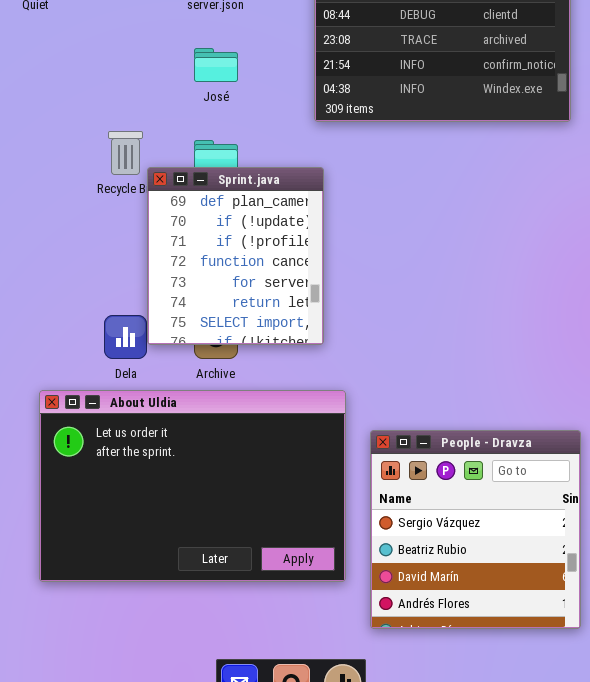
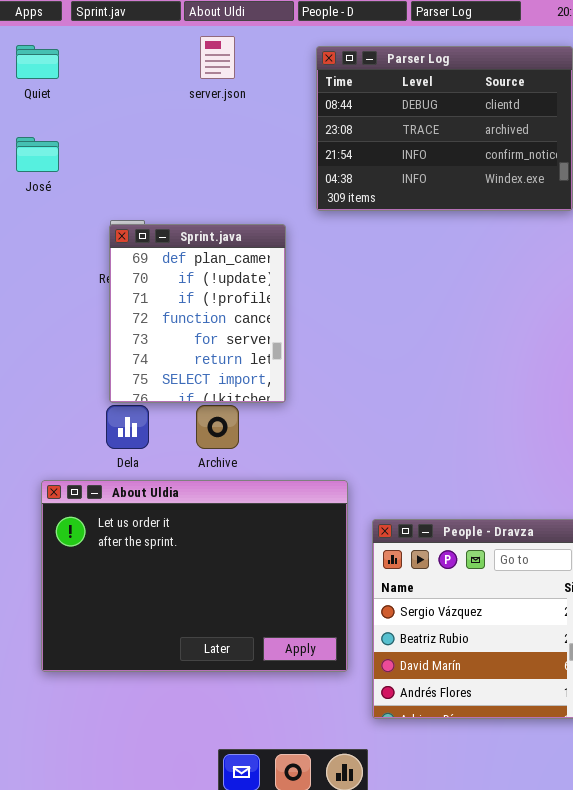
José: [194,48,238,82] -> [16,137,59,172], moved
Sprint.java: [147,167,324,345] -> [109,224,286,403], moved

